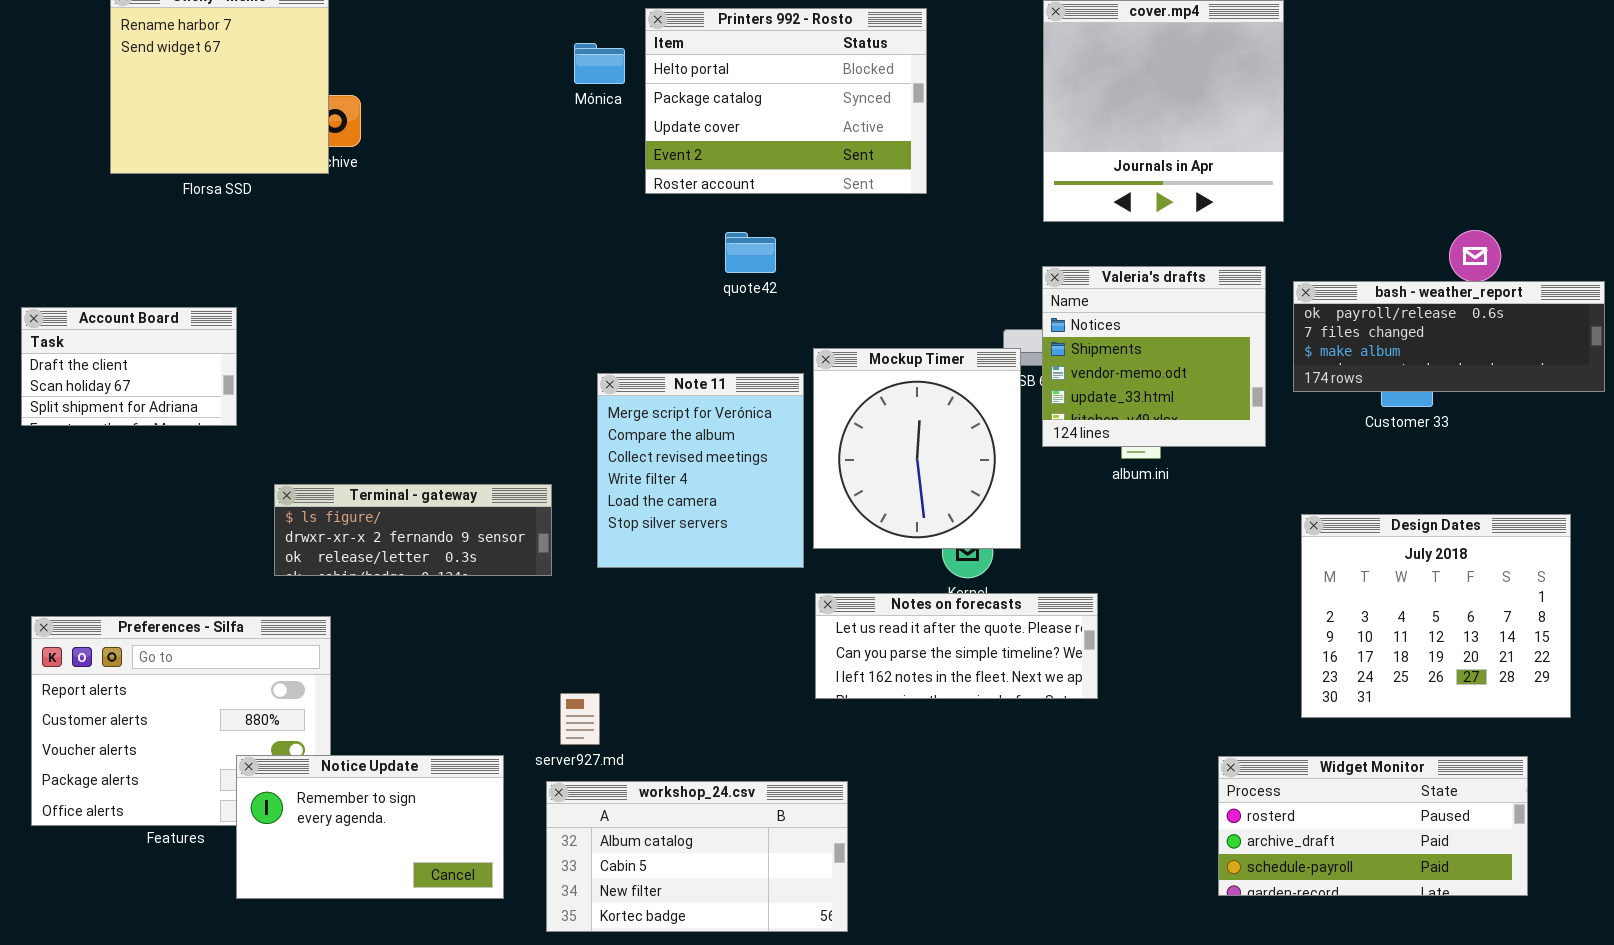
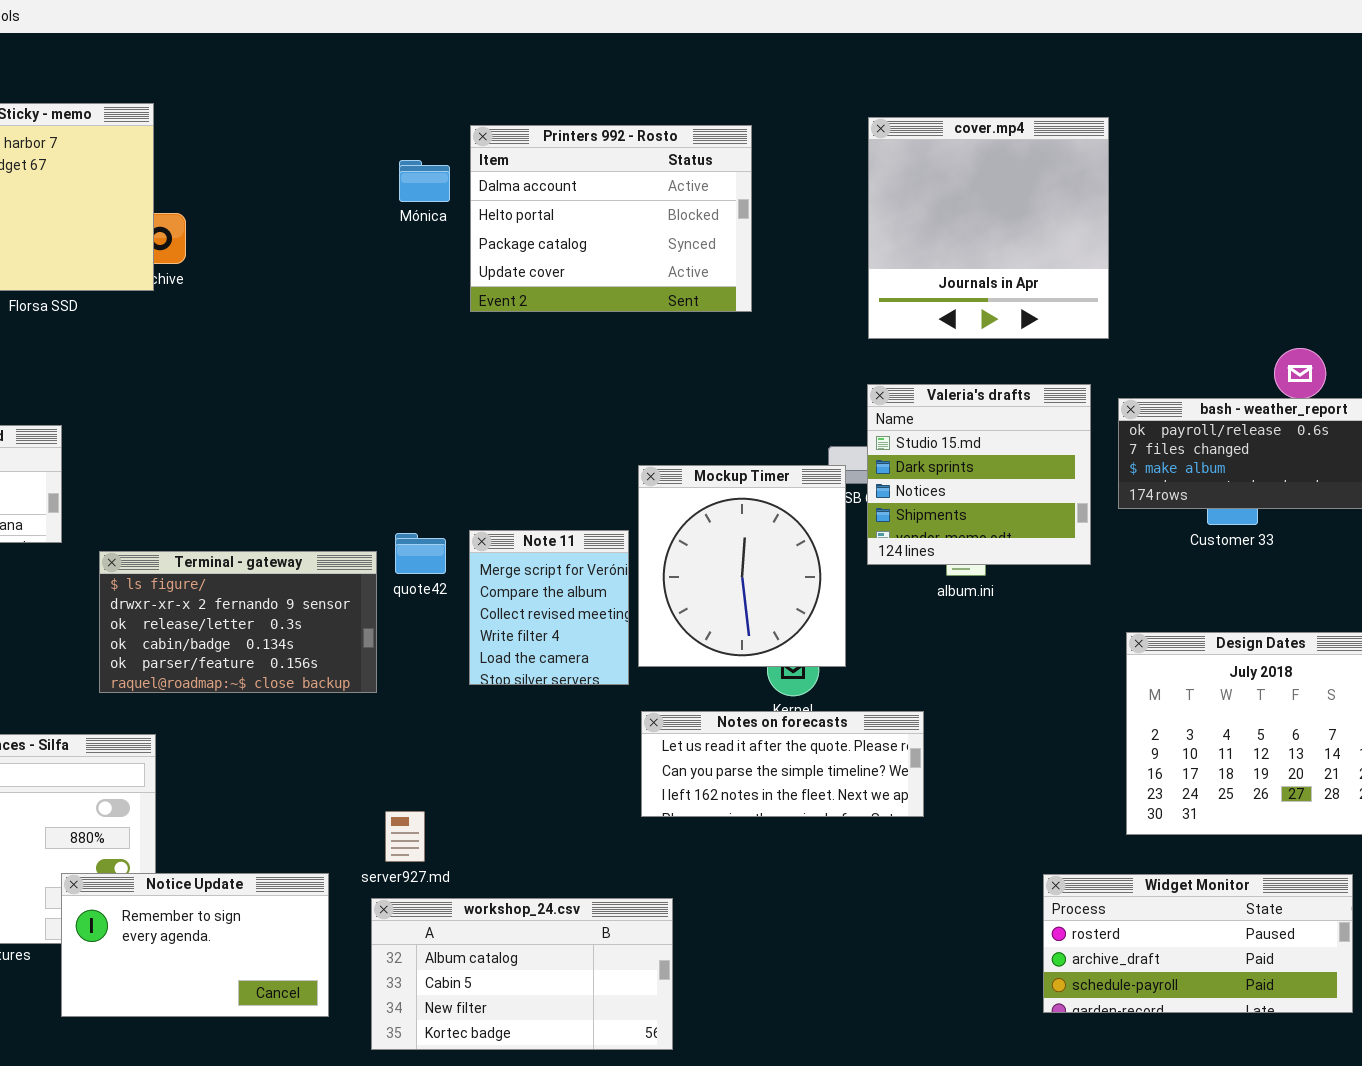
Printers 992 - Rosto: [645,8,927,194] -> [470,125,752,312], scrolled up 1 row
quote42: [725,232,776,273] -> [395,533,446,574], moved
Valeria's drafts: [1042,266,1266,447] -> [867,384,1091,565], scrolled up 2 rows
Note 11: [597,373,804,568] -> [469,530,629,685], resized
Terminal - gateway: [274,484,552,576] -> [99,551,377,693], resized

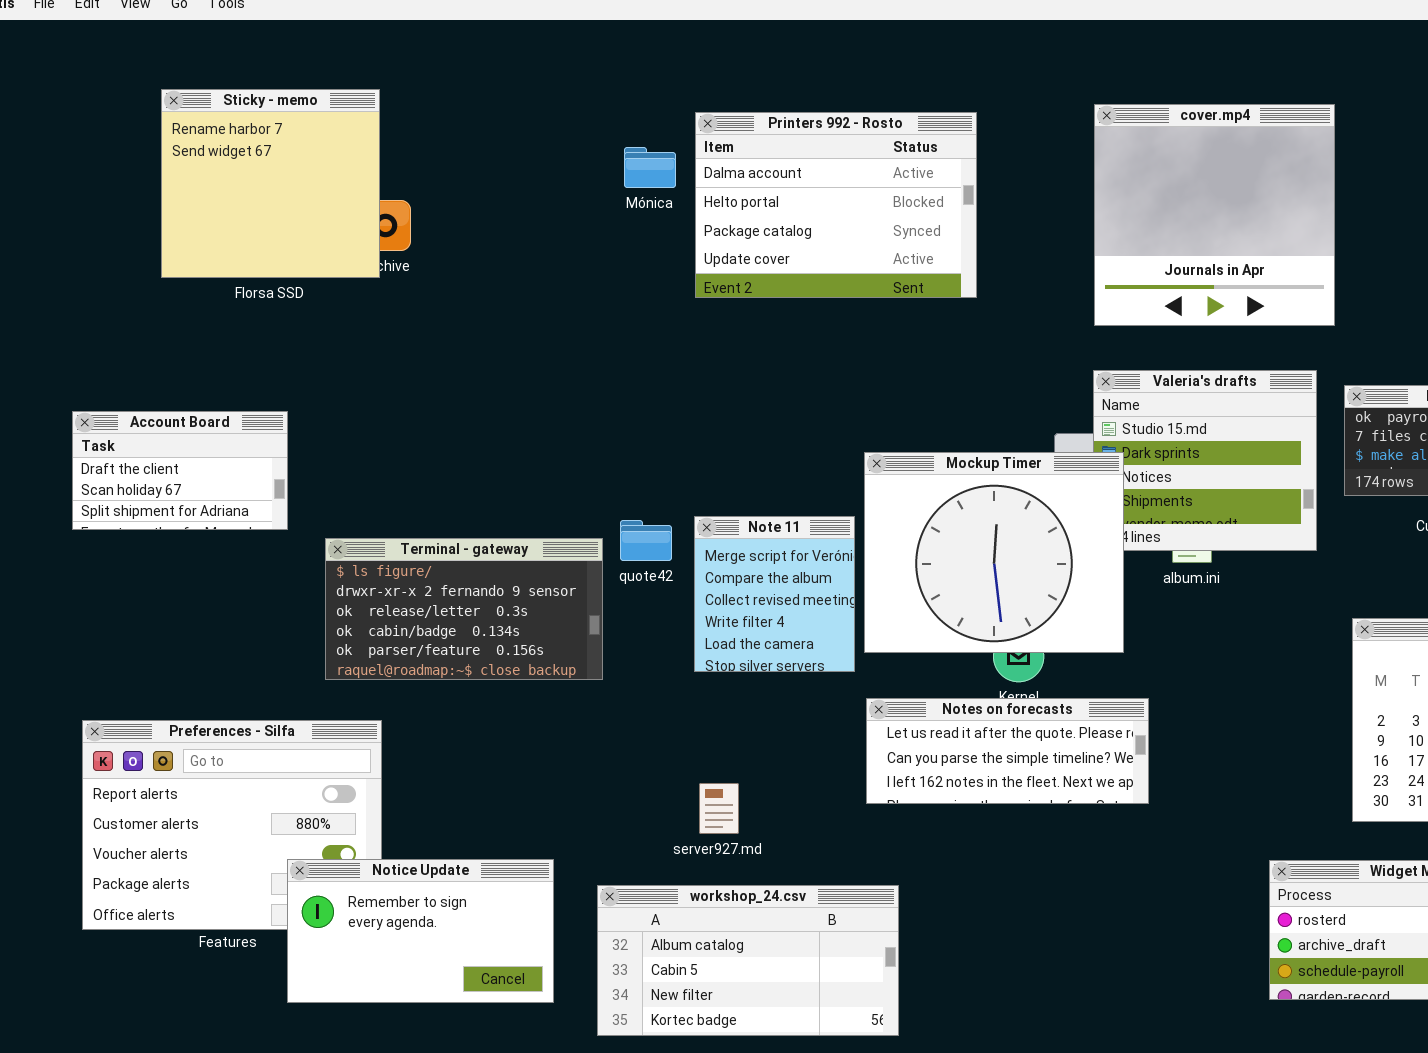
Mockup Timer: [638,465,846,667] -> [864,452,1124,653], resized
server927.md: [385,811,425,862] -> [699,783,739,834], moved

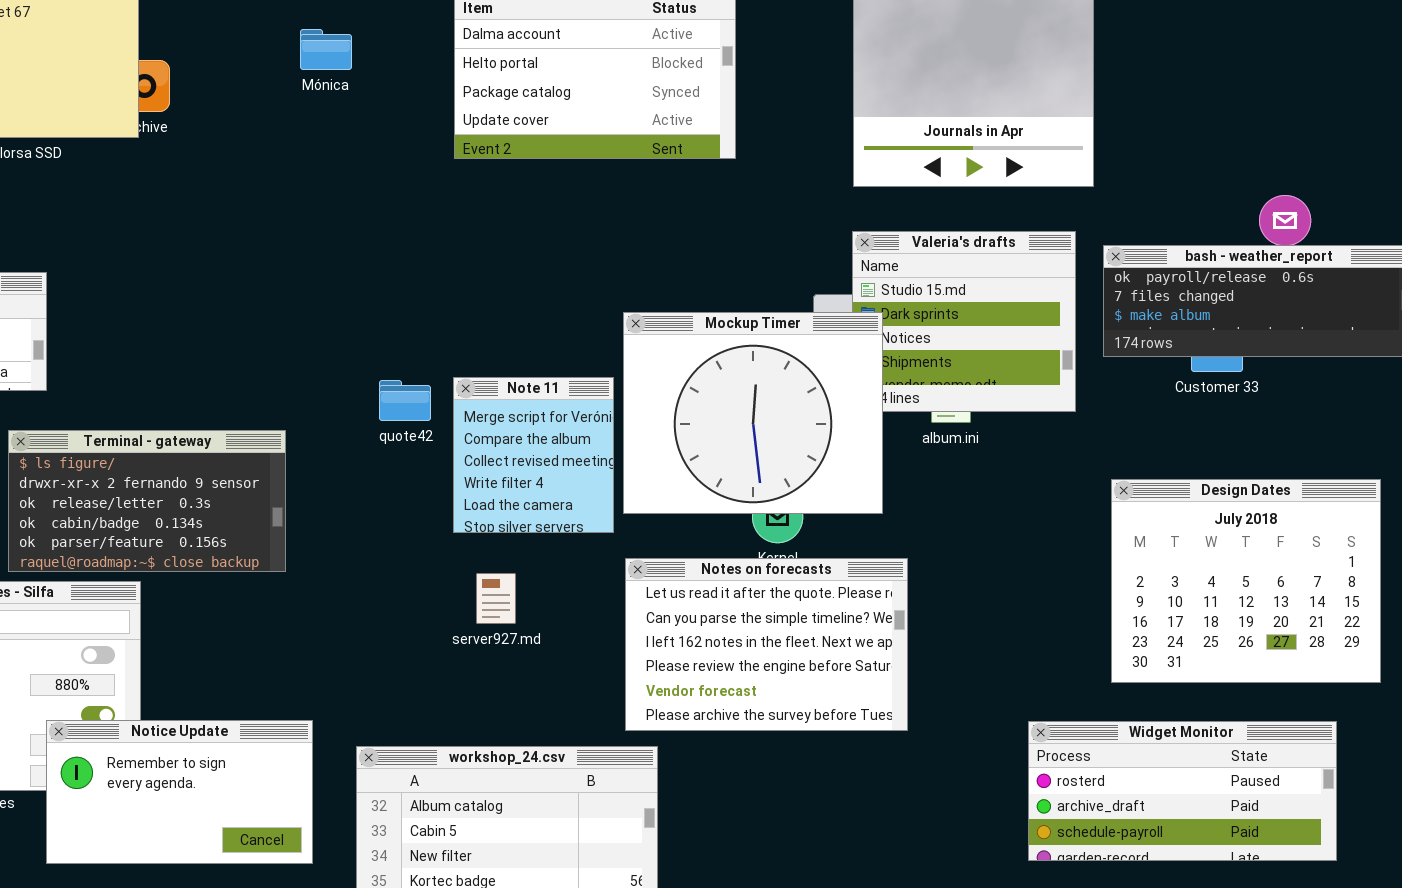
Mónica: [624,147,676,188] -> [300,29,352,70], moved
Terminal - gateway: [325,538,603,680] -> [8,430,286,572], moved
Notes on forecasts: [866,698,1149,804] -> [625,558,908,731], resized
server927.md: [699,783,739,834] -> [476,573,516,624], moved

